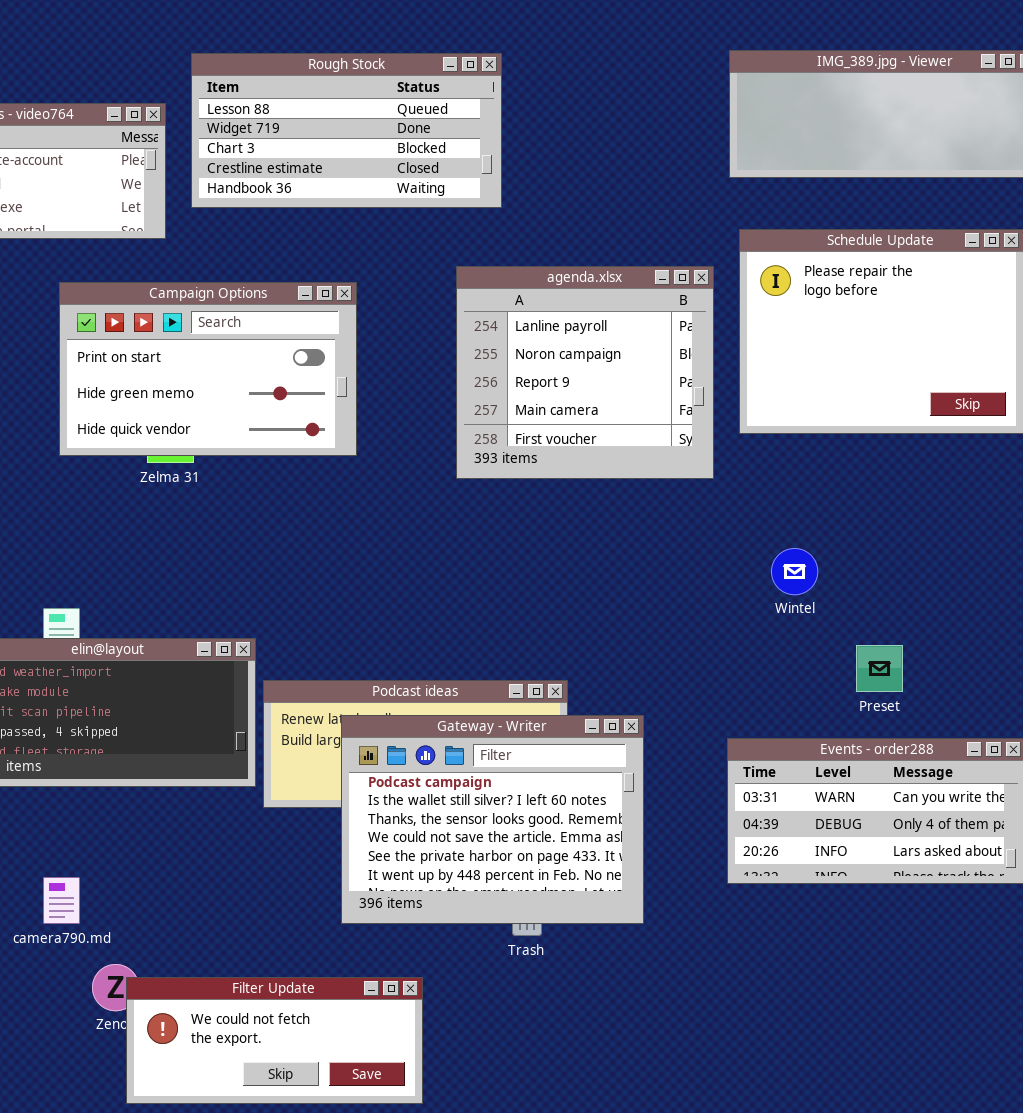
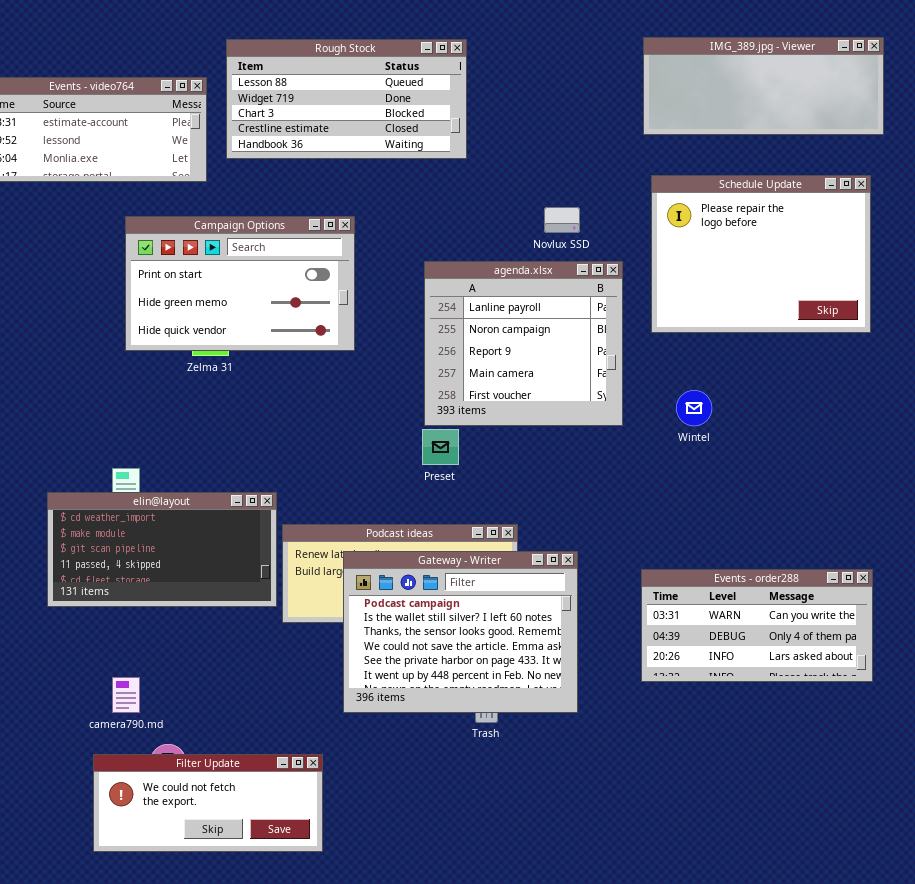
agenda.xlsx: [456,266,714,479] -> [424,261,623,426], moved
Wintel: [771,548,818,595] -> [676,390,712,426], moved
Preset: [856,645,903,692] -> [422,429,459,465], moved
Filter Update: [126,977,423,1104] -> [93,754,323,852], moved

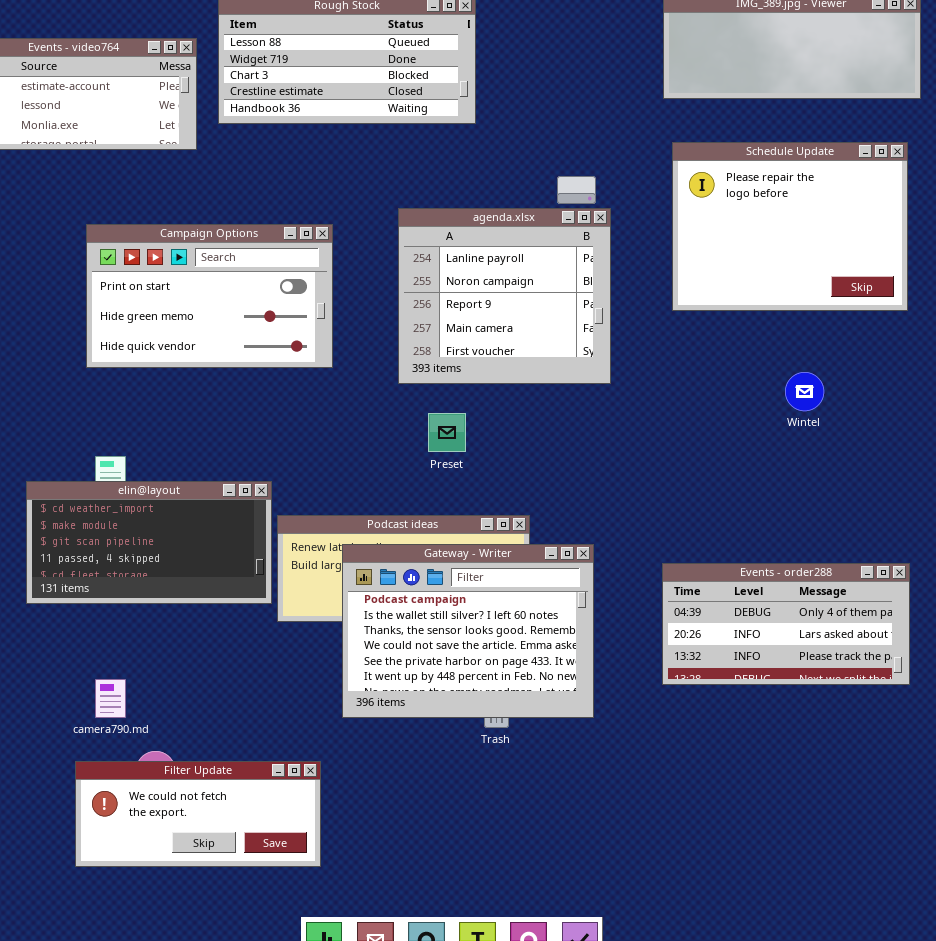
Campaign Options: [125,216,355,351] -> [86,224,333,368], moved
agenda.xlsx: [424,261,623,426] -> [398,208,611,384], moved
Wintel: [676,390,712,426] -> [785,372,824,411], moved
Events - order288: [641,569,873,682] -> [662,563,910,685], scrolled down 1 row

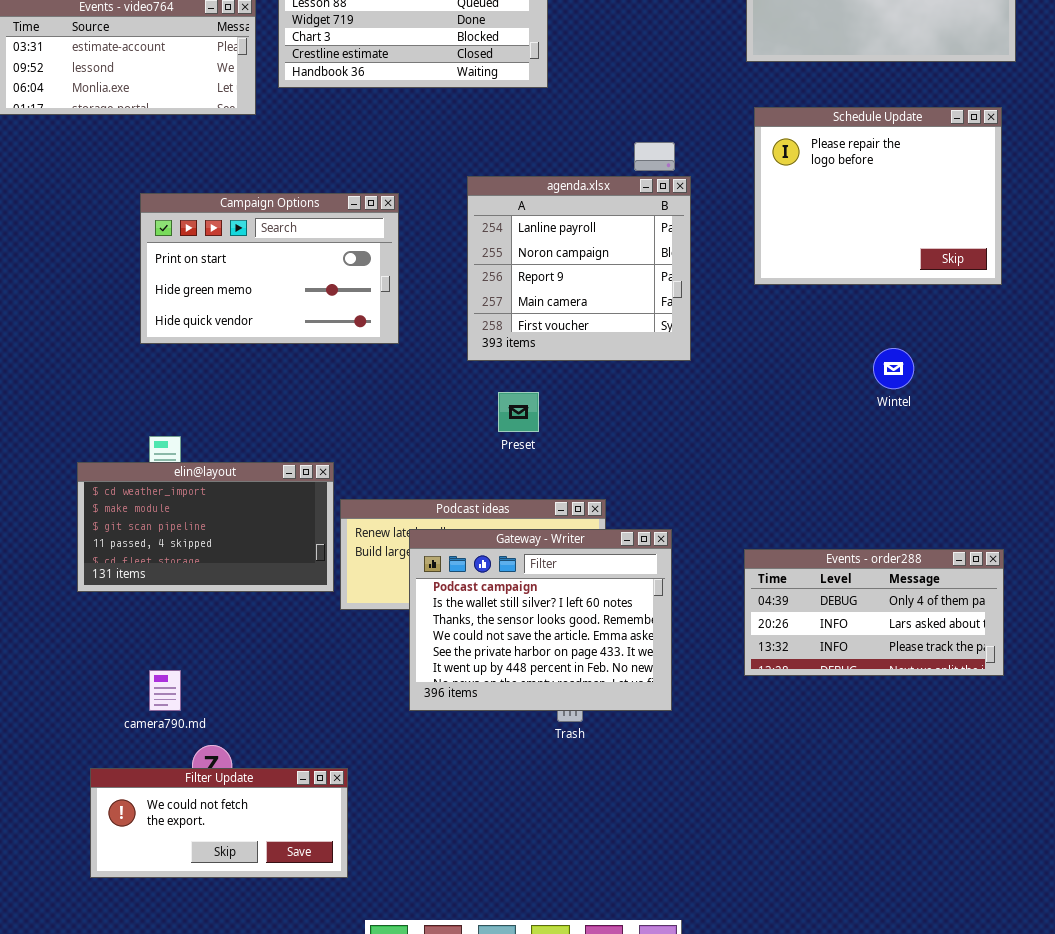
Filter Update: [75,761,321,867] -> [90,768,348,878], moved

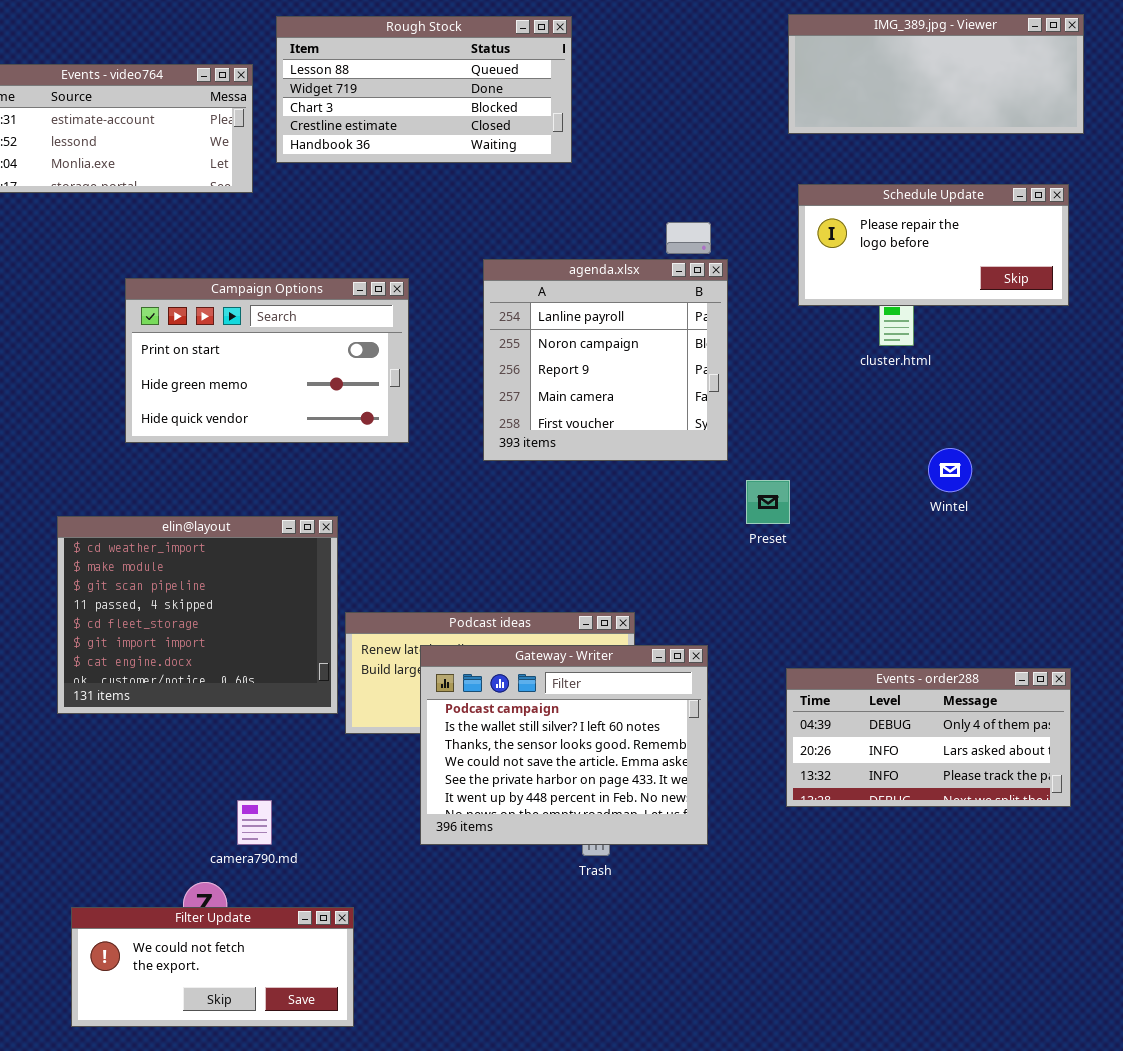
Schedule Update: [754,107,1002,285] -> [798,184,1069,306], resized
Preset: [498,392,539,432] -> [746,480,790,524], moved
elin@layout: [77,462,334,592] -> [57,516,338,714], resized
camera790.md: [149,670,181,711] -> [237,800,272,845], moved

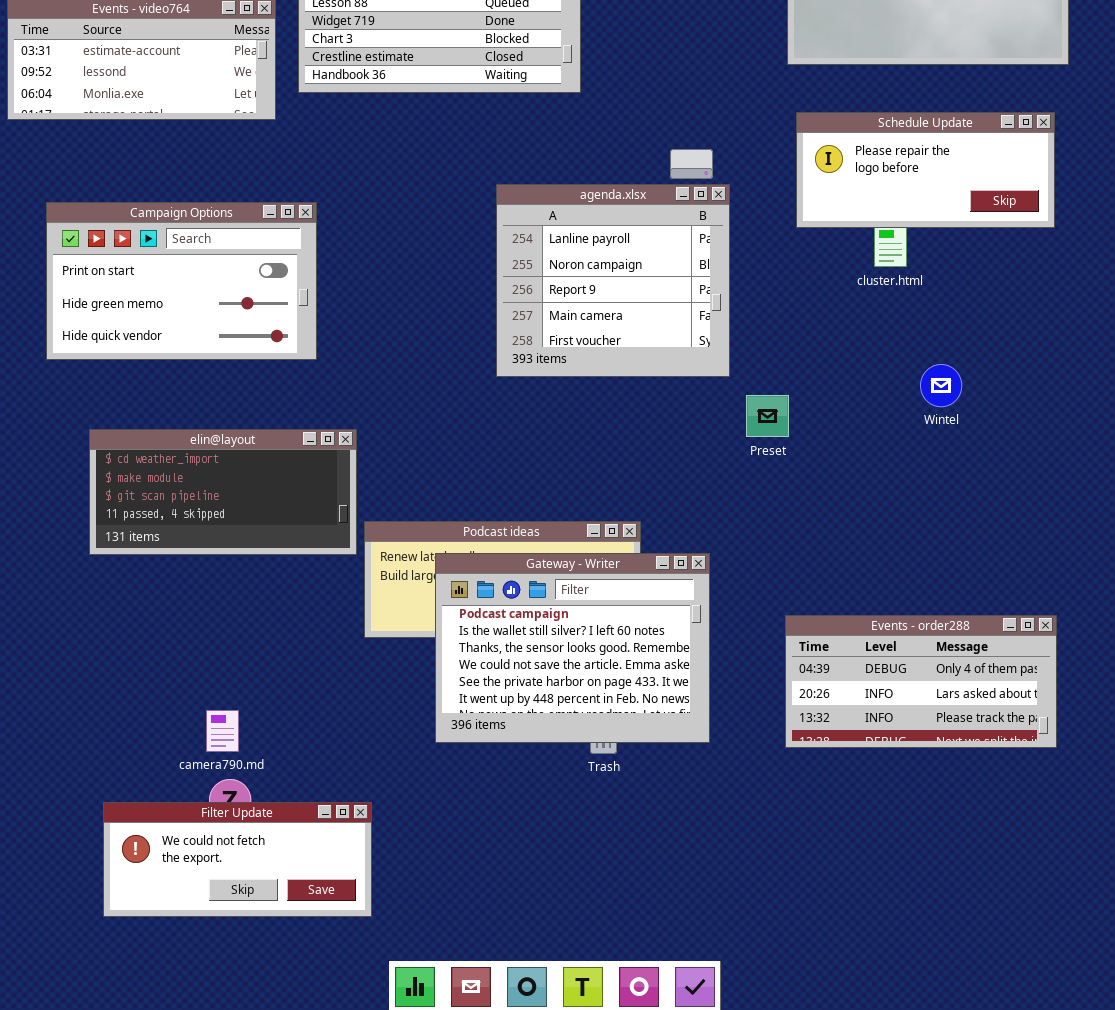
Campaign Options: [125,278,409,443] -> [46,202,317,360], moved
elin@layout: [57,516,338,714] -> [89,429,357,555], resized
Events - order288: [786,668,1071,807] -> [785,615,1057,748], moved
camera790.md: [237,800,272,845] -> [206,710,239,752], moved

